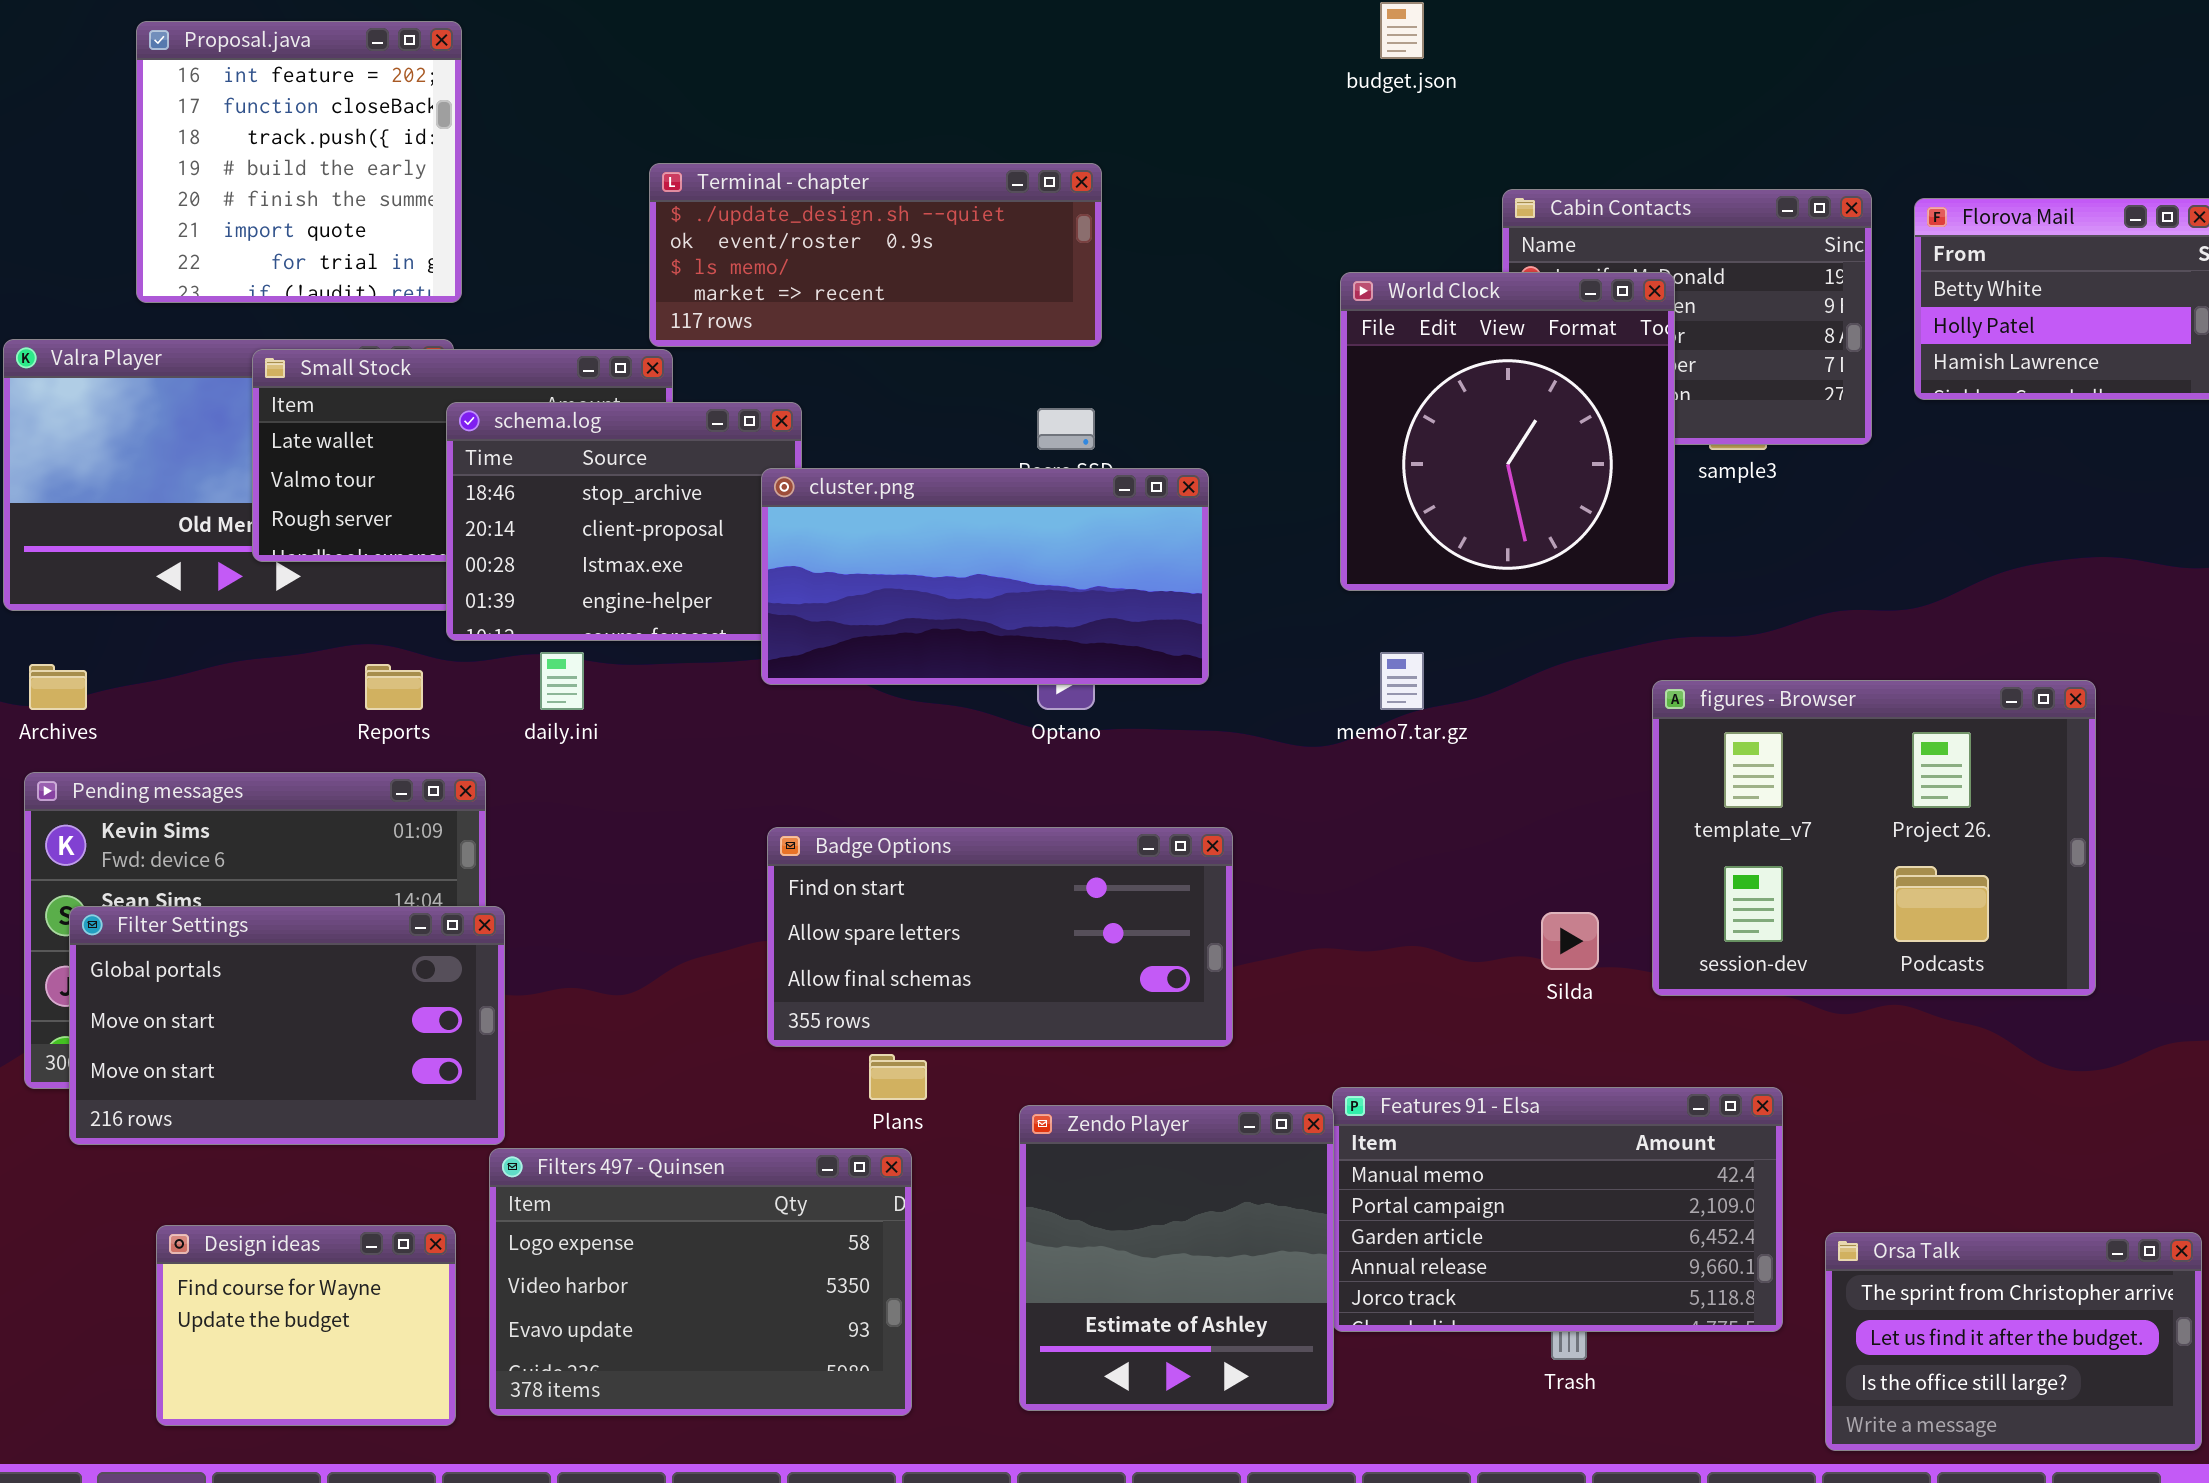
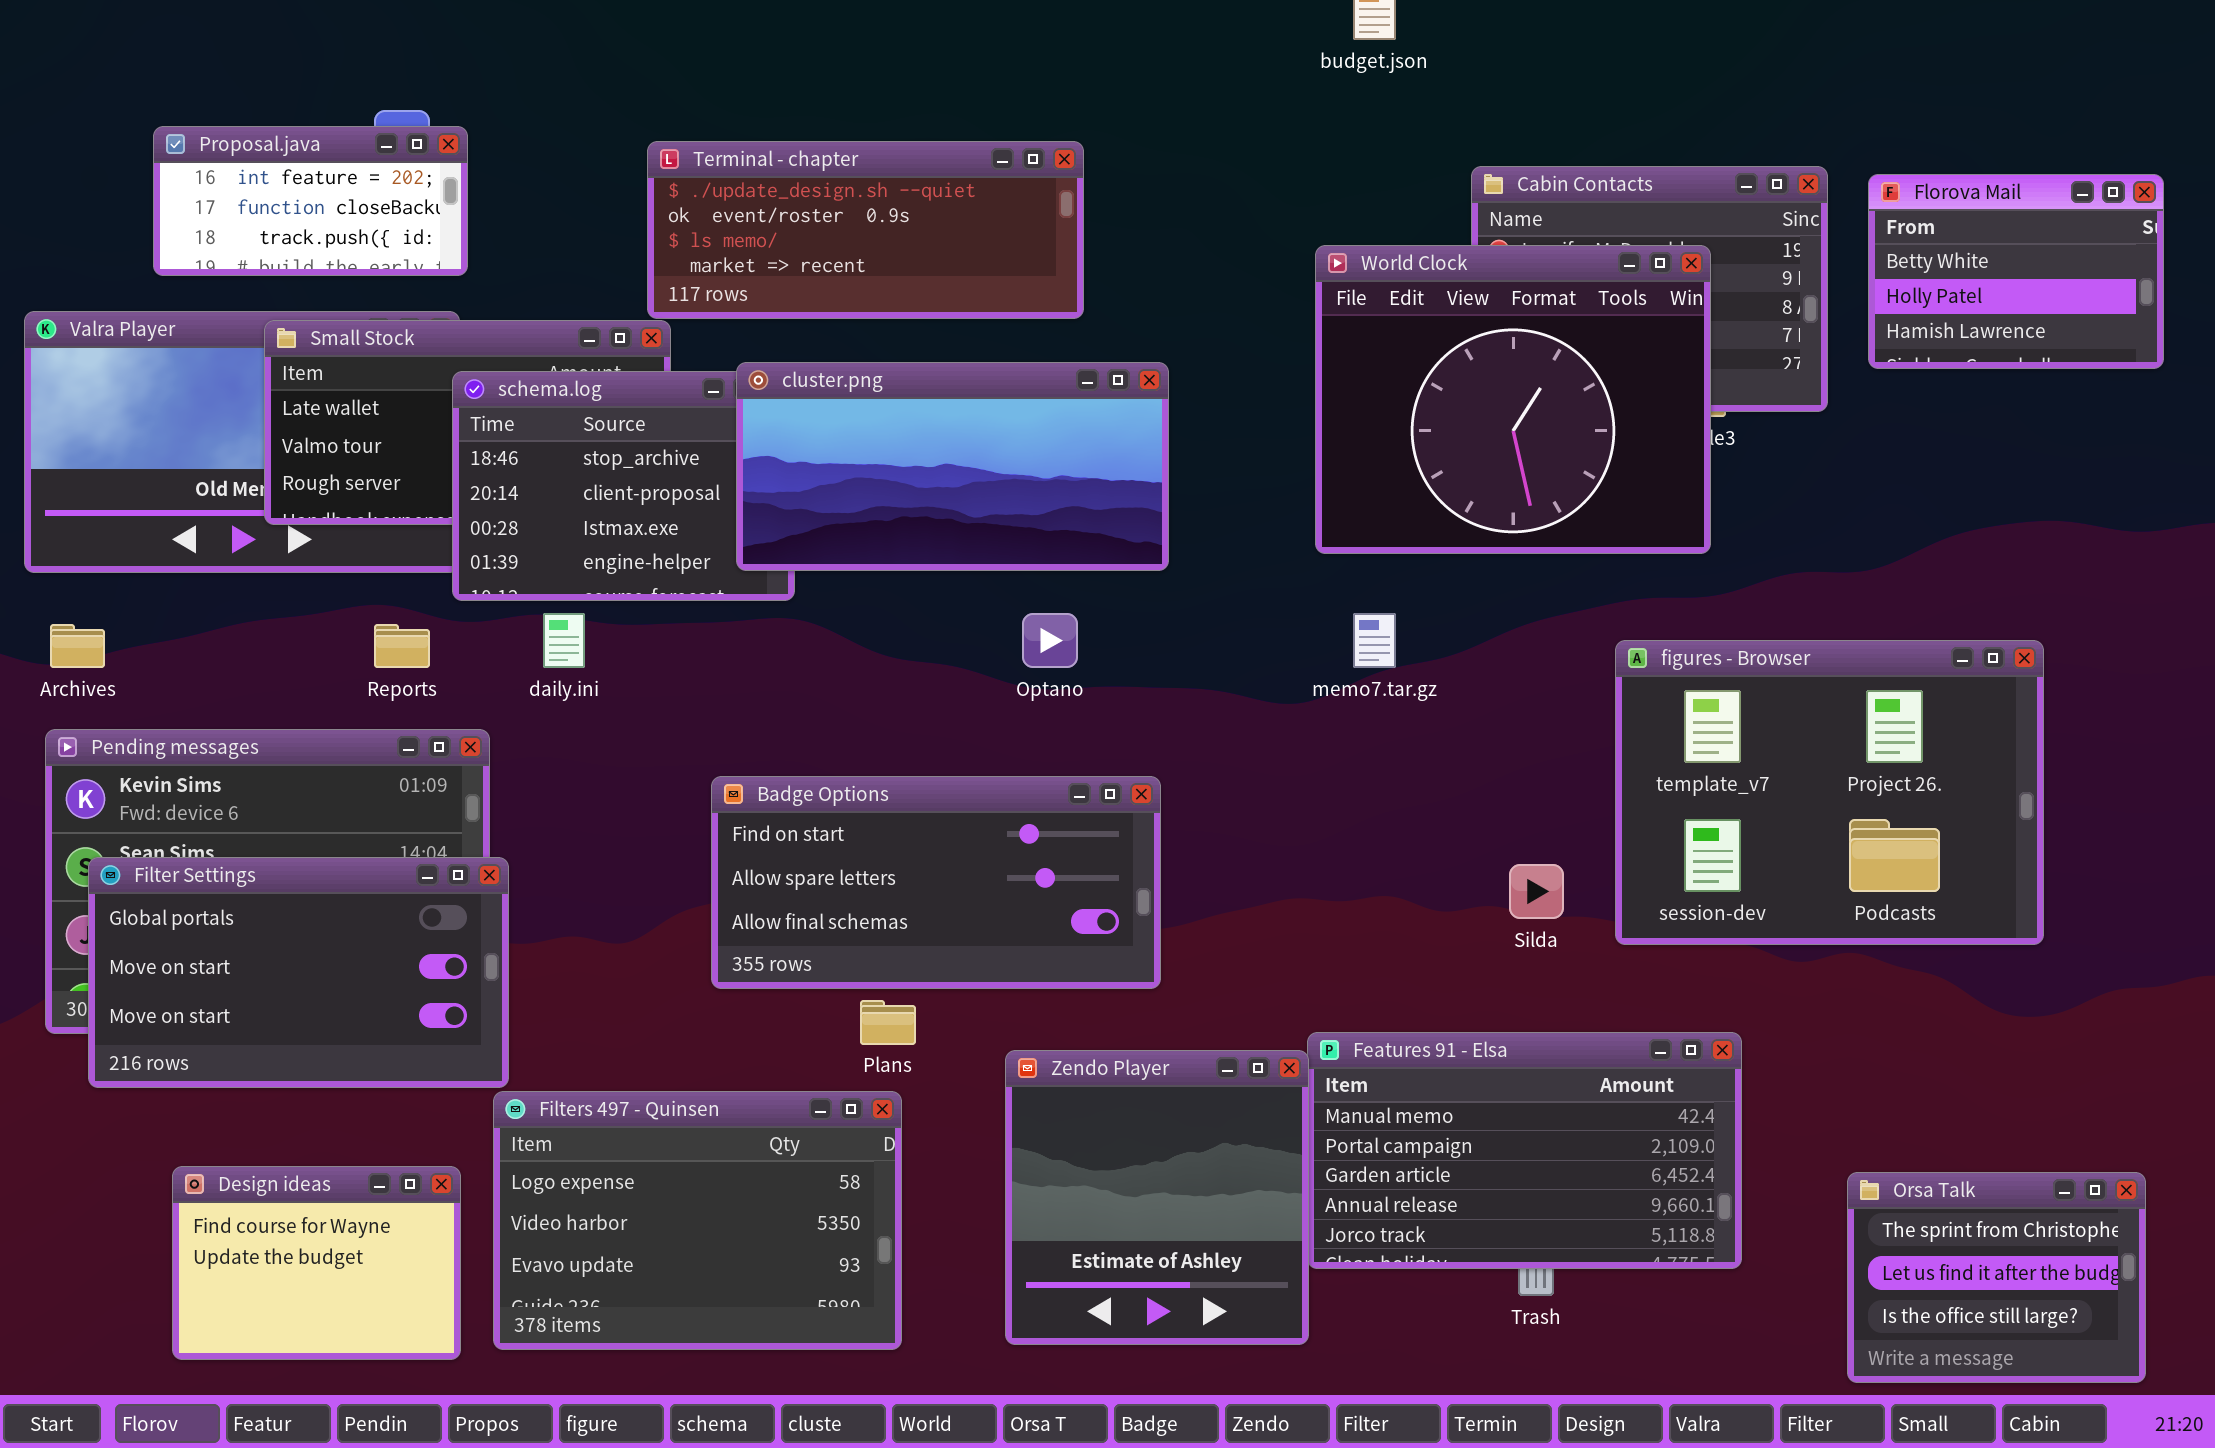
Proposal.java: [136,21,462,303] -> [153,126,468,276], resized
World Clock: [1340,272,1675,591] -> [1315,245,1711,554], resized
cluster.png: [761,468,1209,685] -> [736,362,1169,571], moved
Badge Options: [767,827,1233,1047] -> [711,776,1161,989], moved
Orsa Talk: [1825,1232,2202,1451] -> [1847,1172,2146,1383], resized

